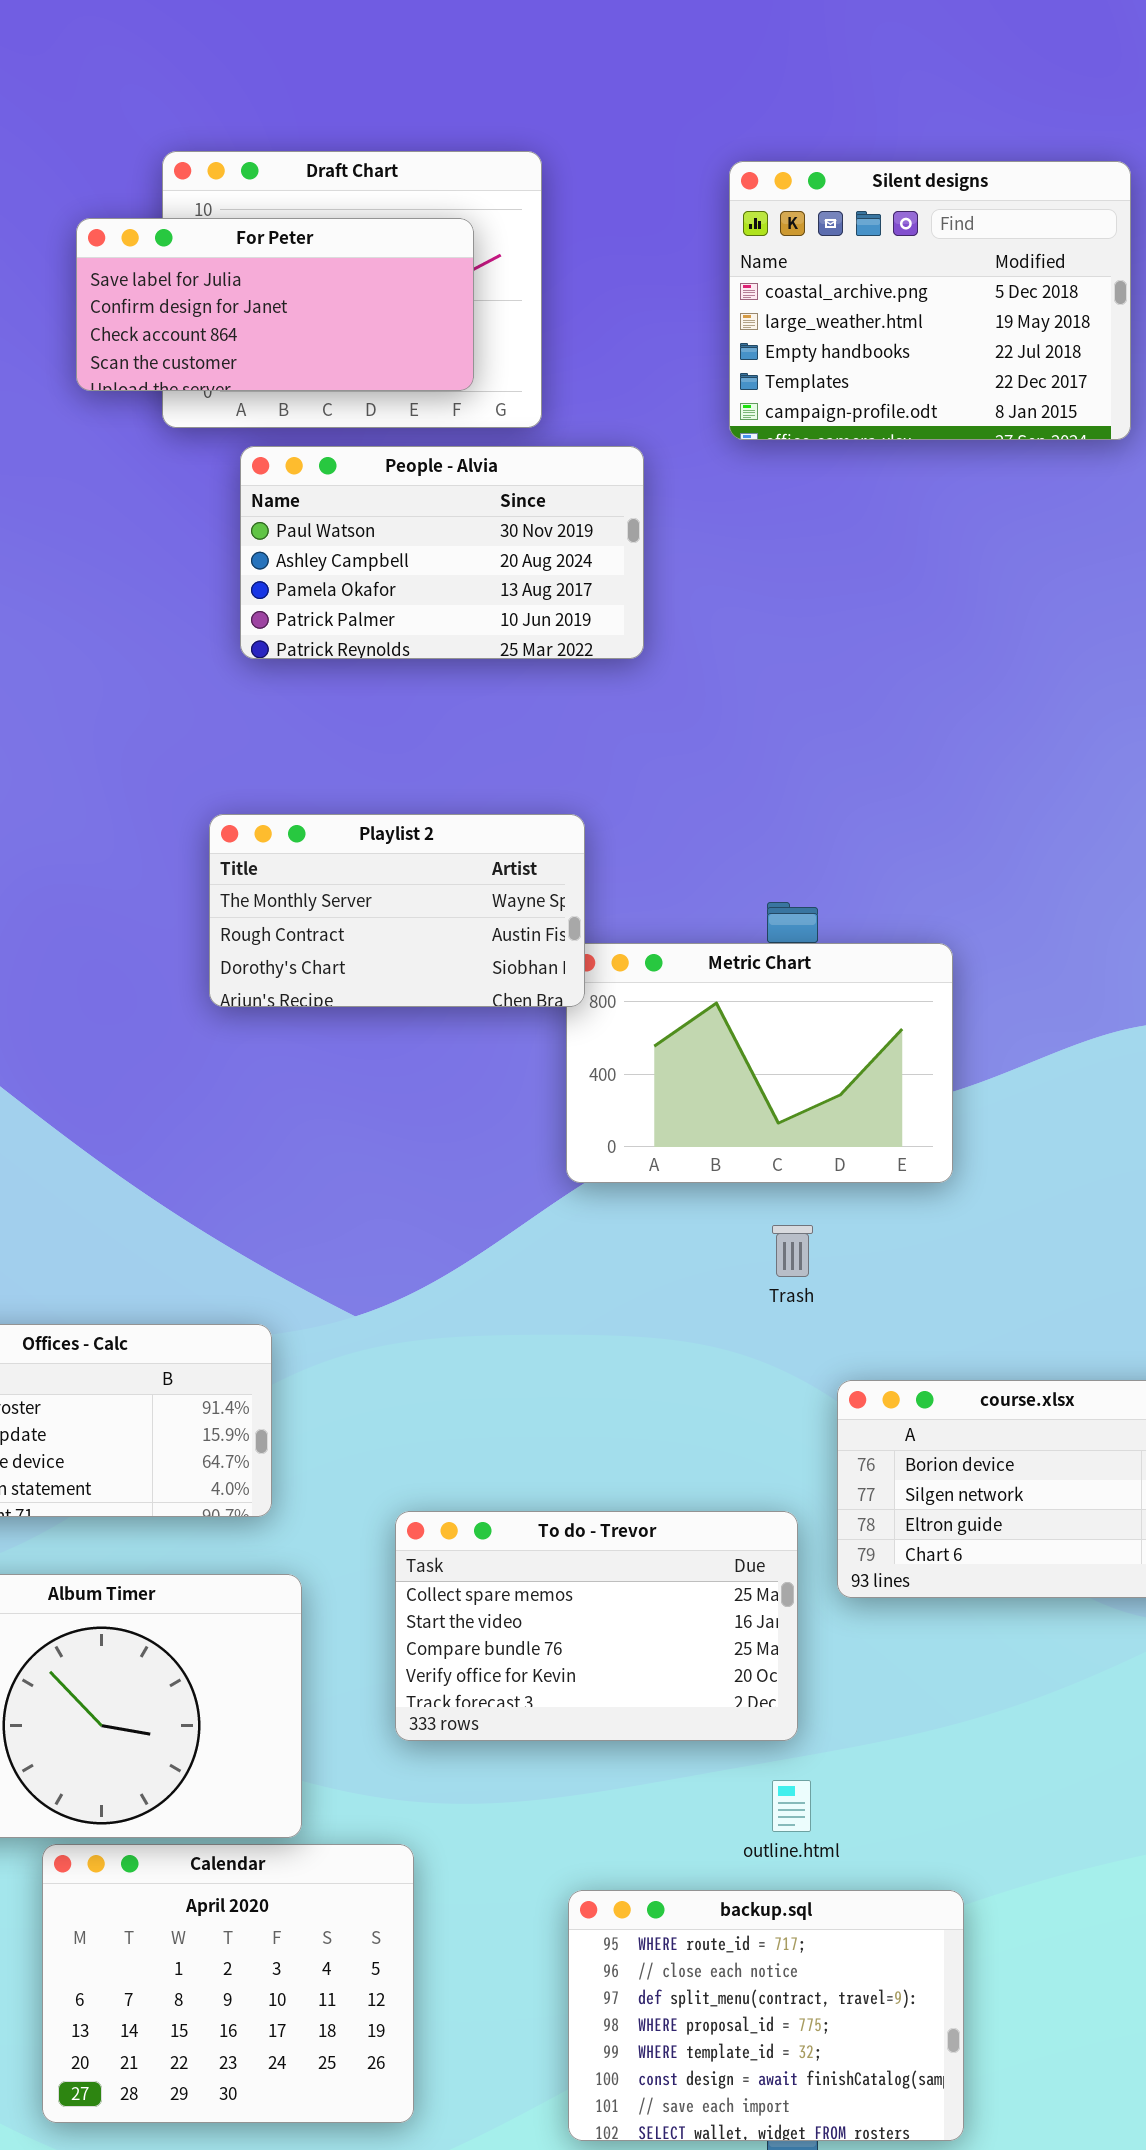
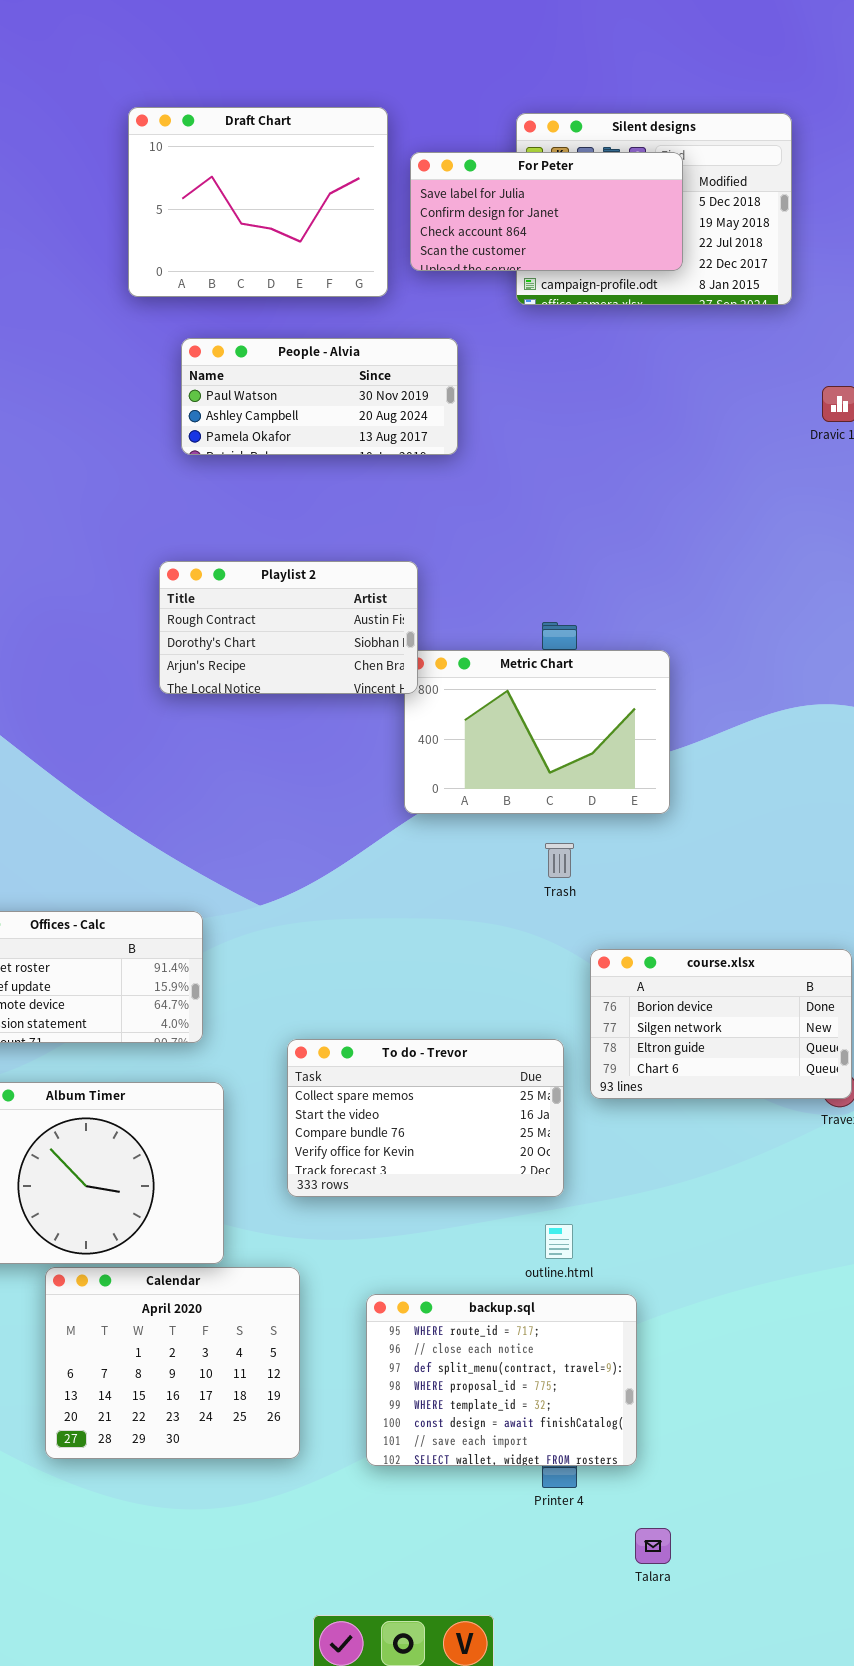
For Peter: [76,218,474,391] -> [410,152,683,271], moved
People - Alvia: [240,446,644,659] -> [181,338,458,455], resized
Playlist 2: [209,814,585,1007] -> [159,561,418,694], scrolled down 1 row
backup.sql: [568,1890,964,2141] -> [366,1294,637,1466], moved

